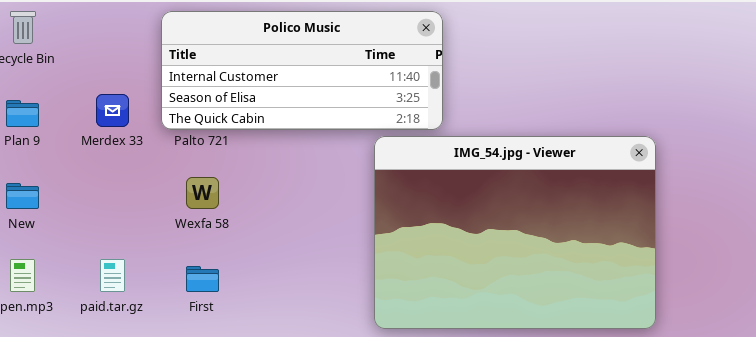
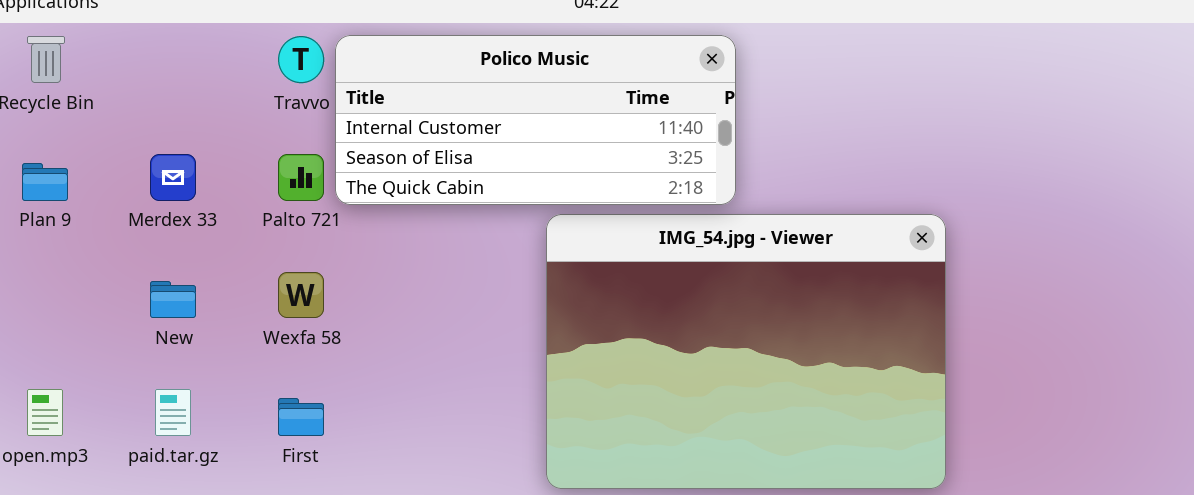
Polico Music: [161,11,443,130] -> [335,35,736,205], moved
New: [6,183,39,209] -> [150,281,196,318], moved

